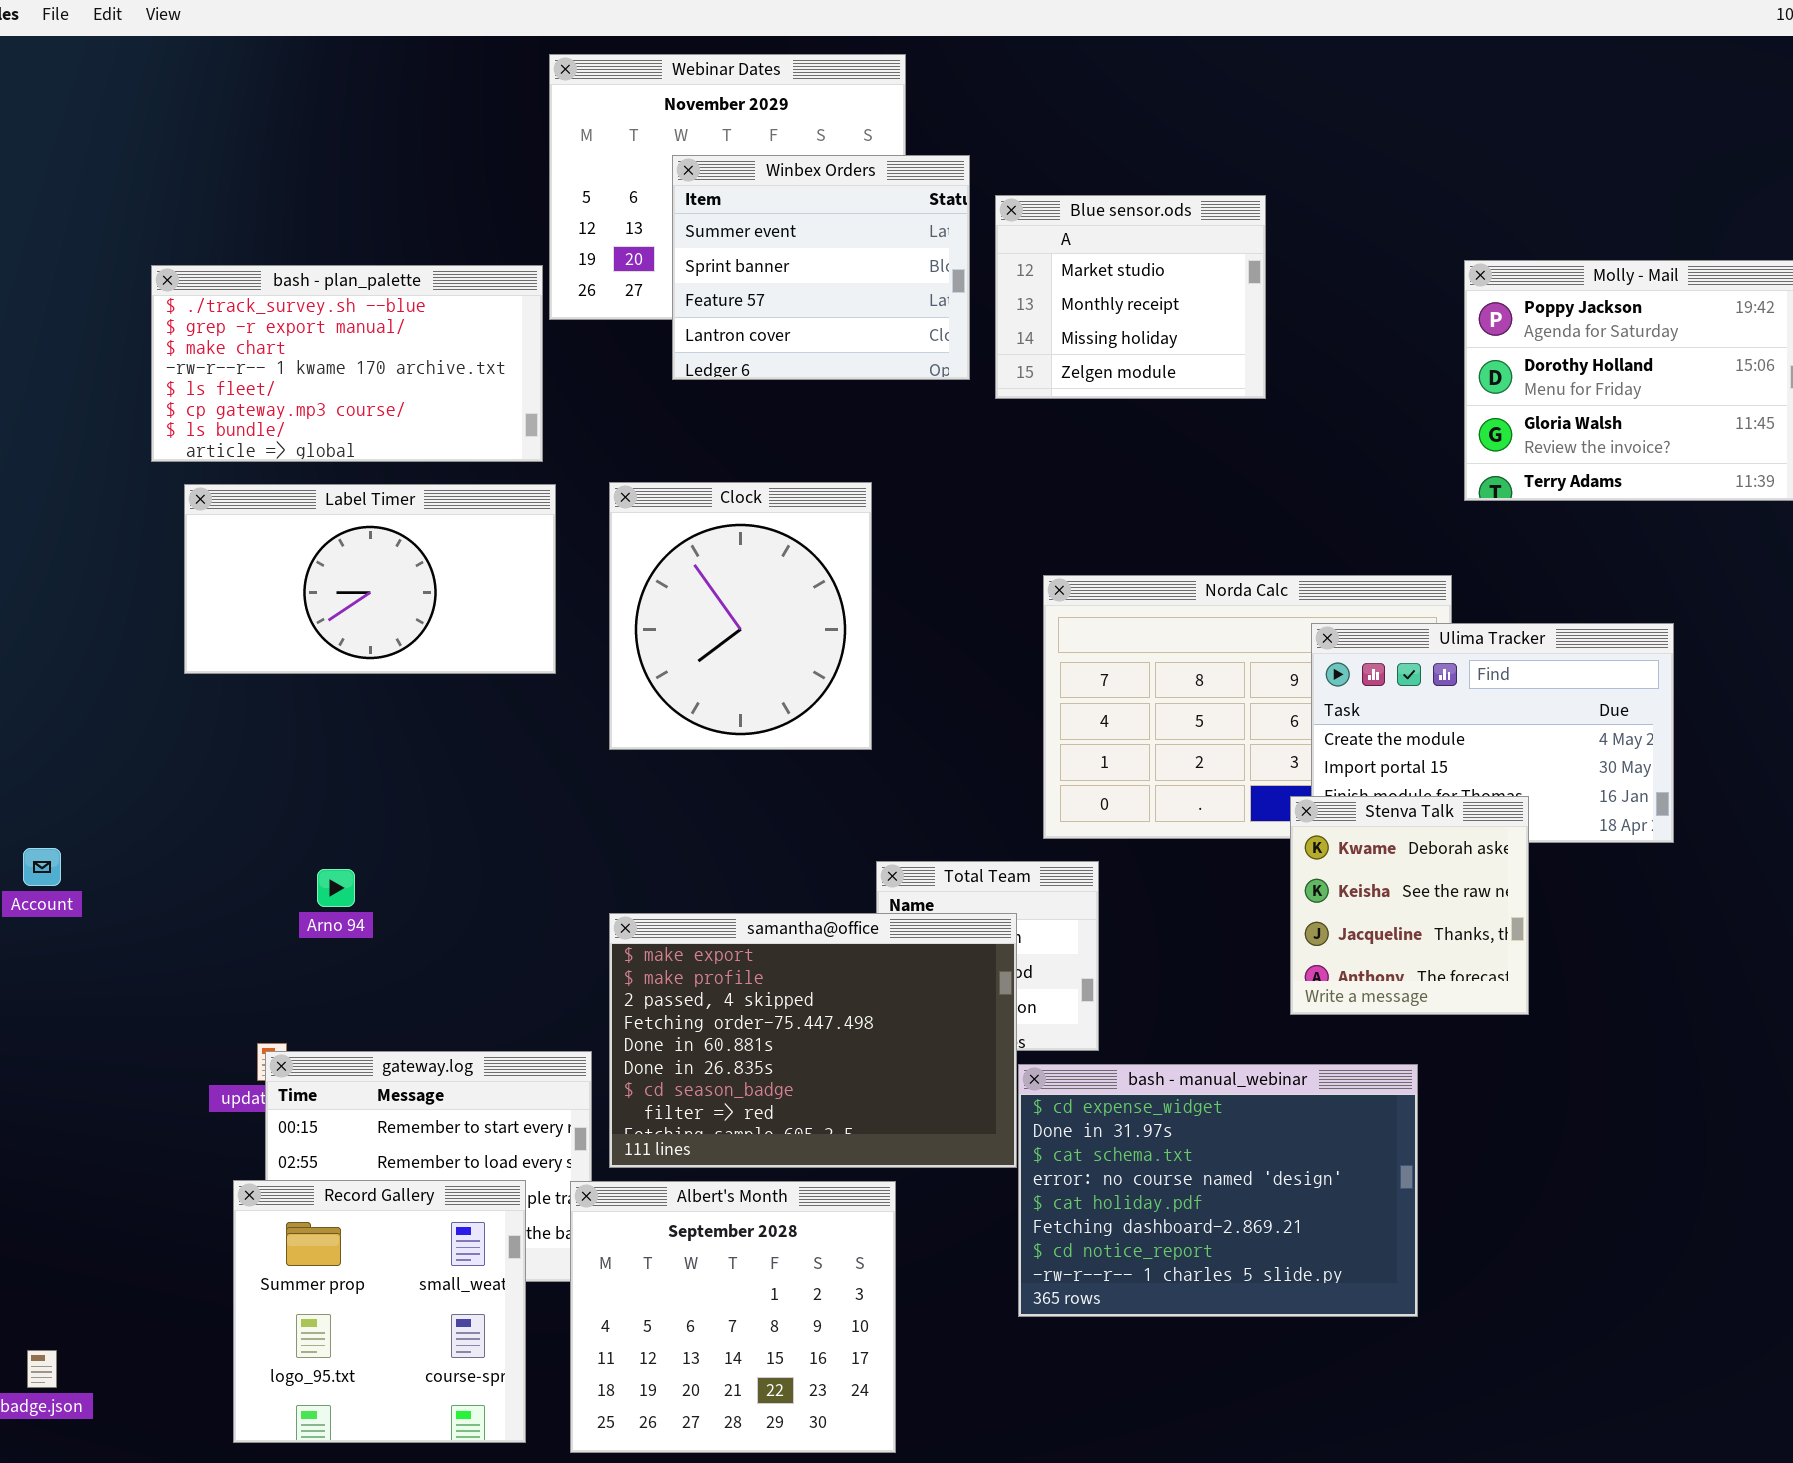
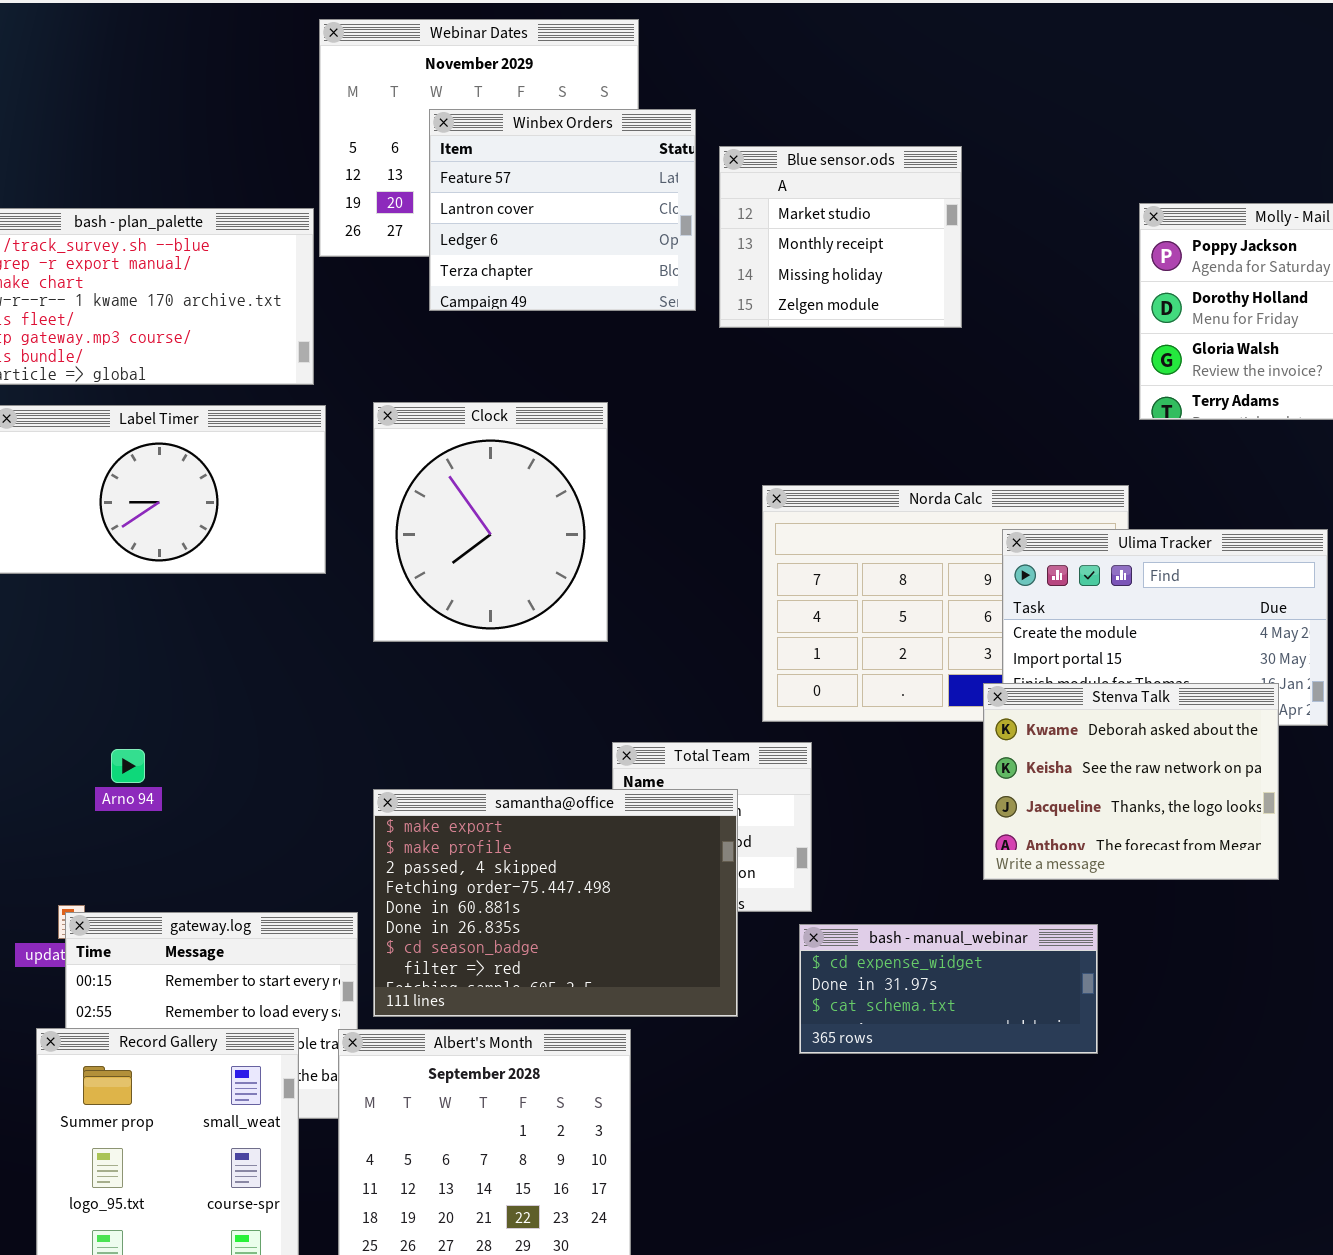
Winbex Orders: [672,155,970,380] -> [429,109,696,311], scrolled down 2 rows
Stenva Talk: [1290,796,1529,1015] -> [983,683,1279,880], resized
bash - manual_webinar: [1018,1064,1418,1317] -> [799,924,1098,1054], resized

